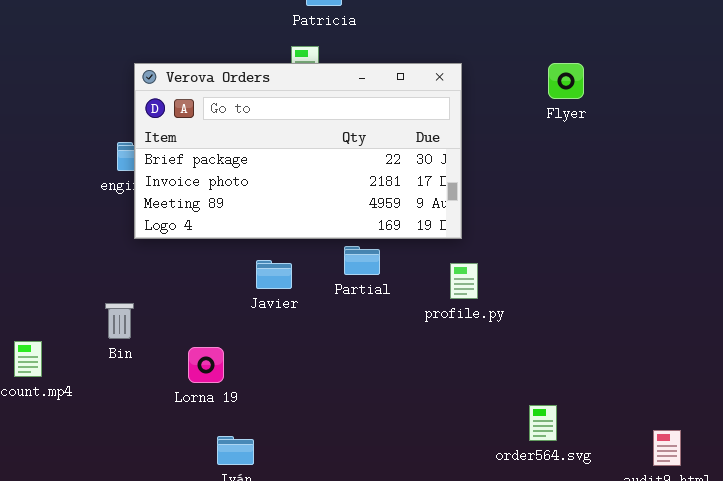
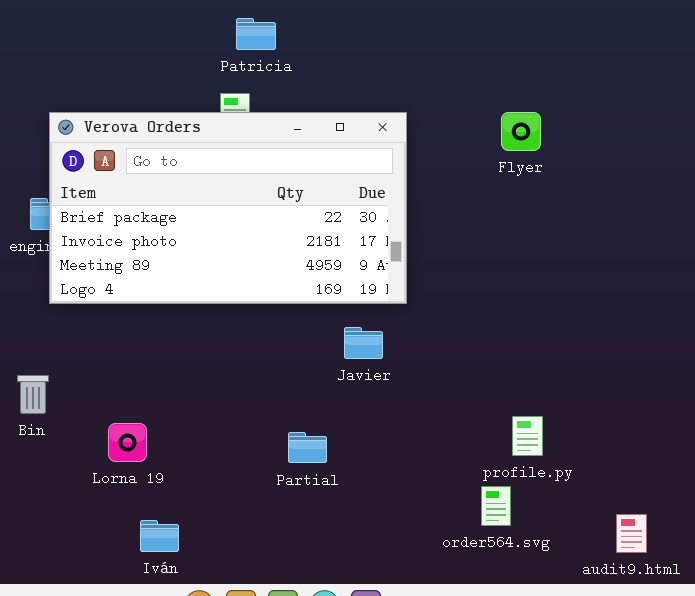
Partial: [344,246,380,275] -> [288,432,327,463], moved
Javier: [256,260,292,289] -> [344,327,383,359], moved
profile.py: [450,263,478,299] -> [512,416,543,456], moved

